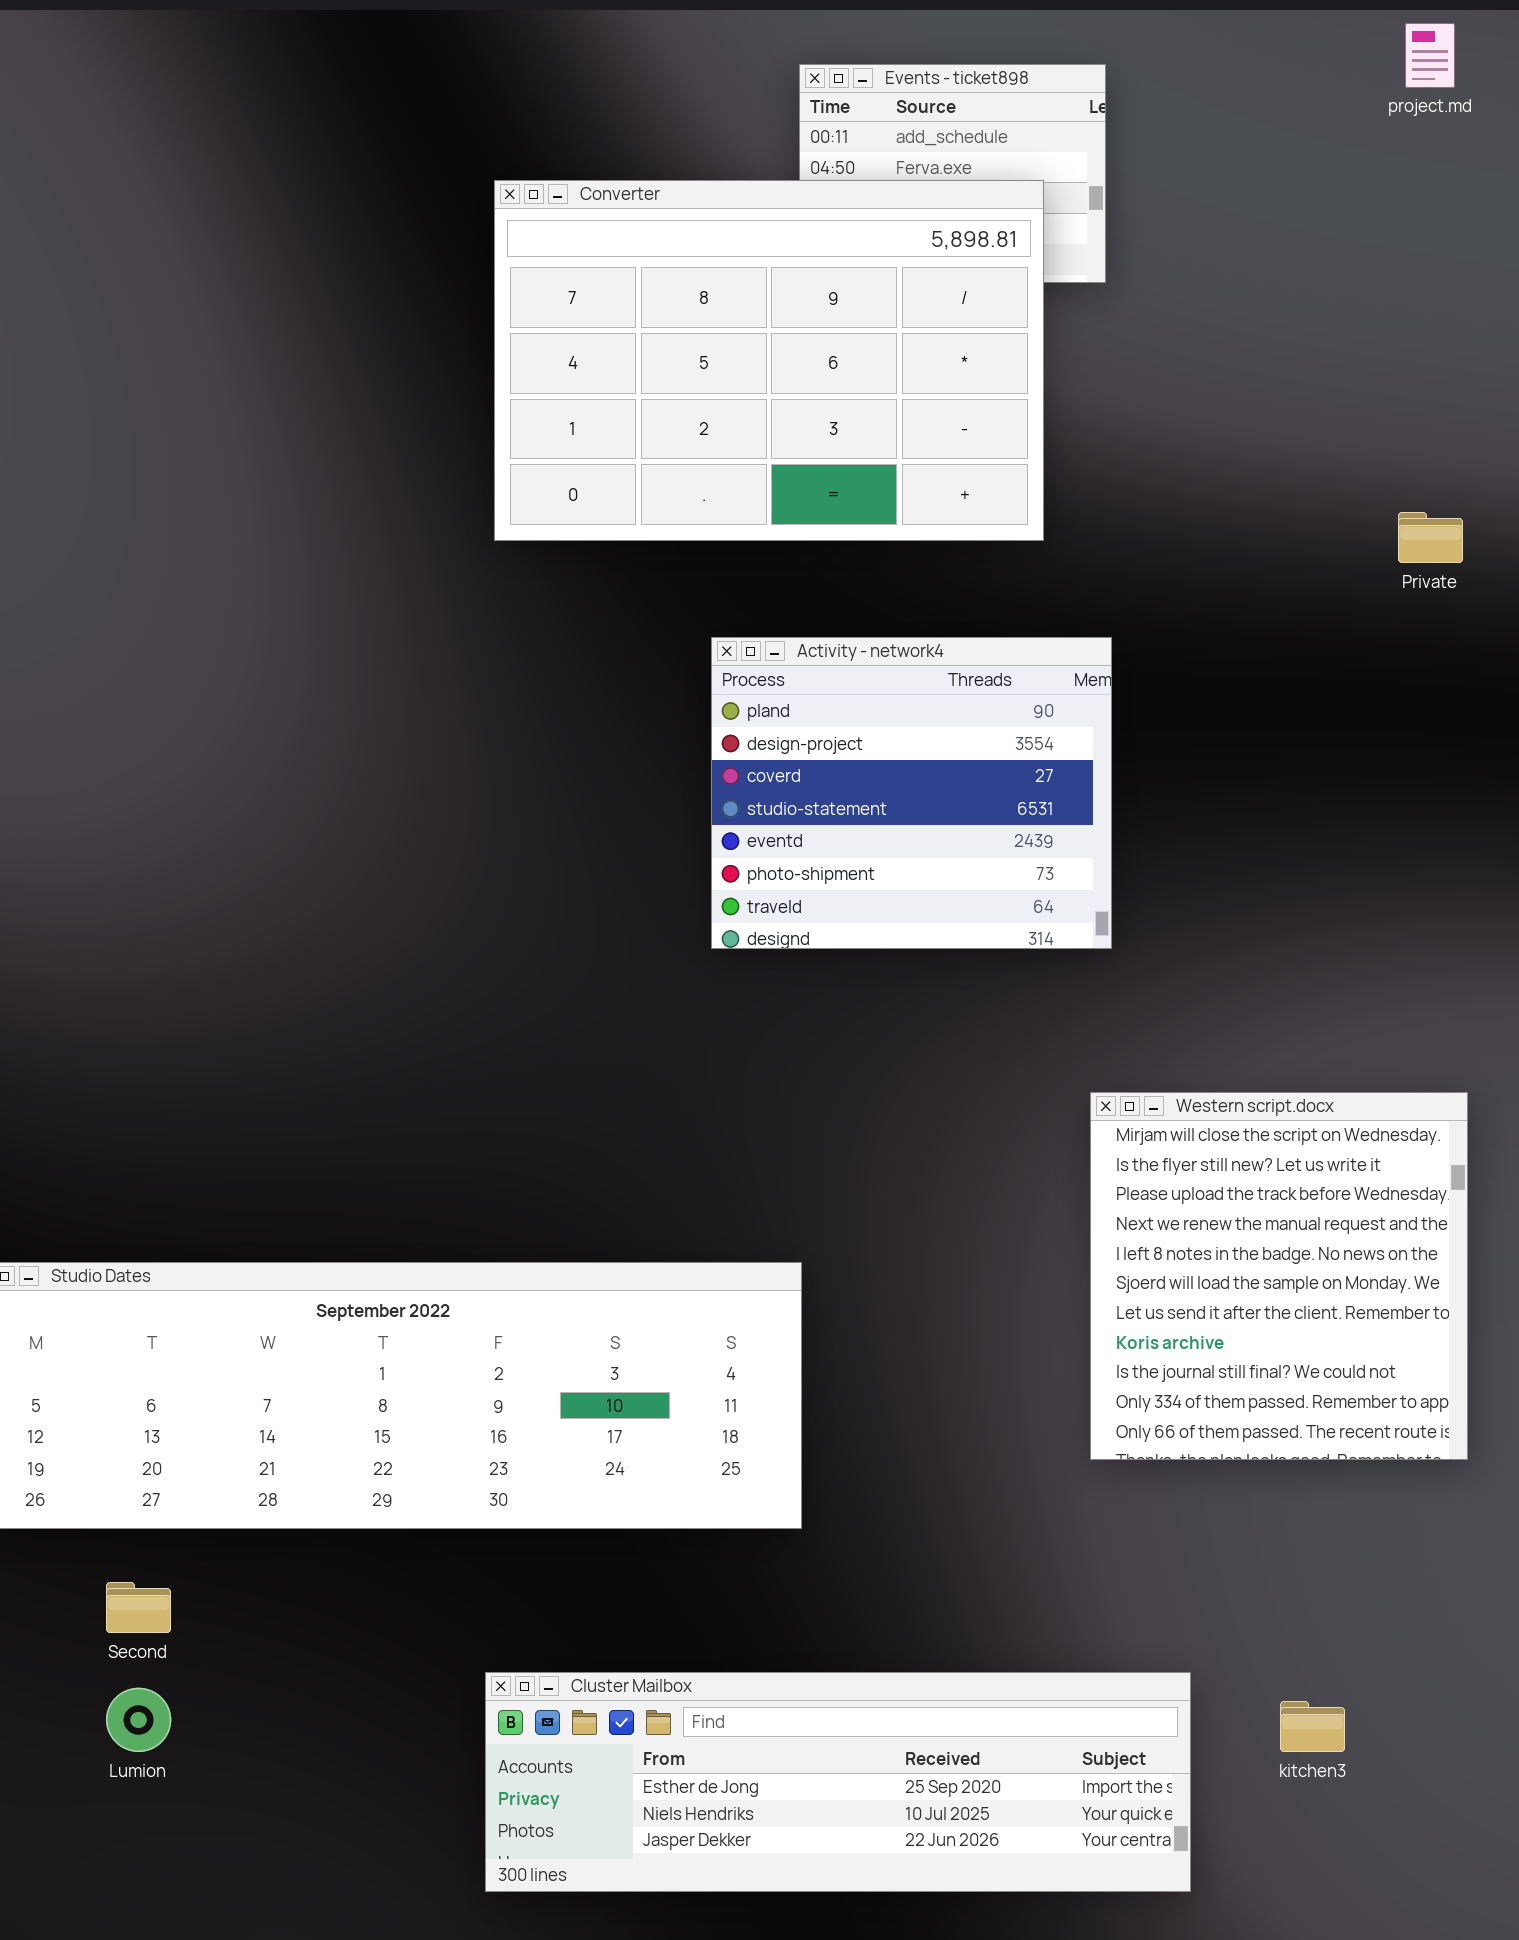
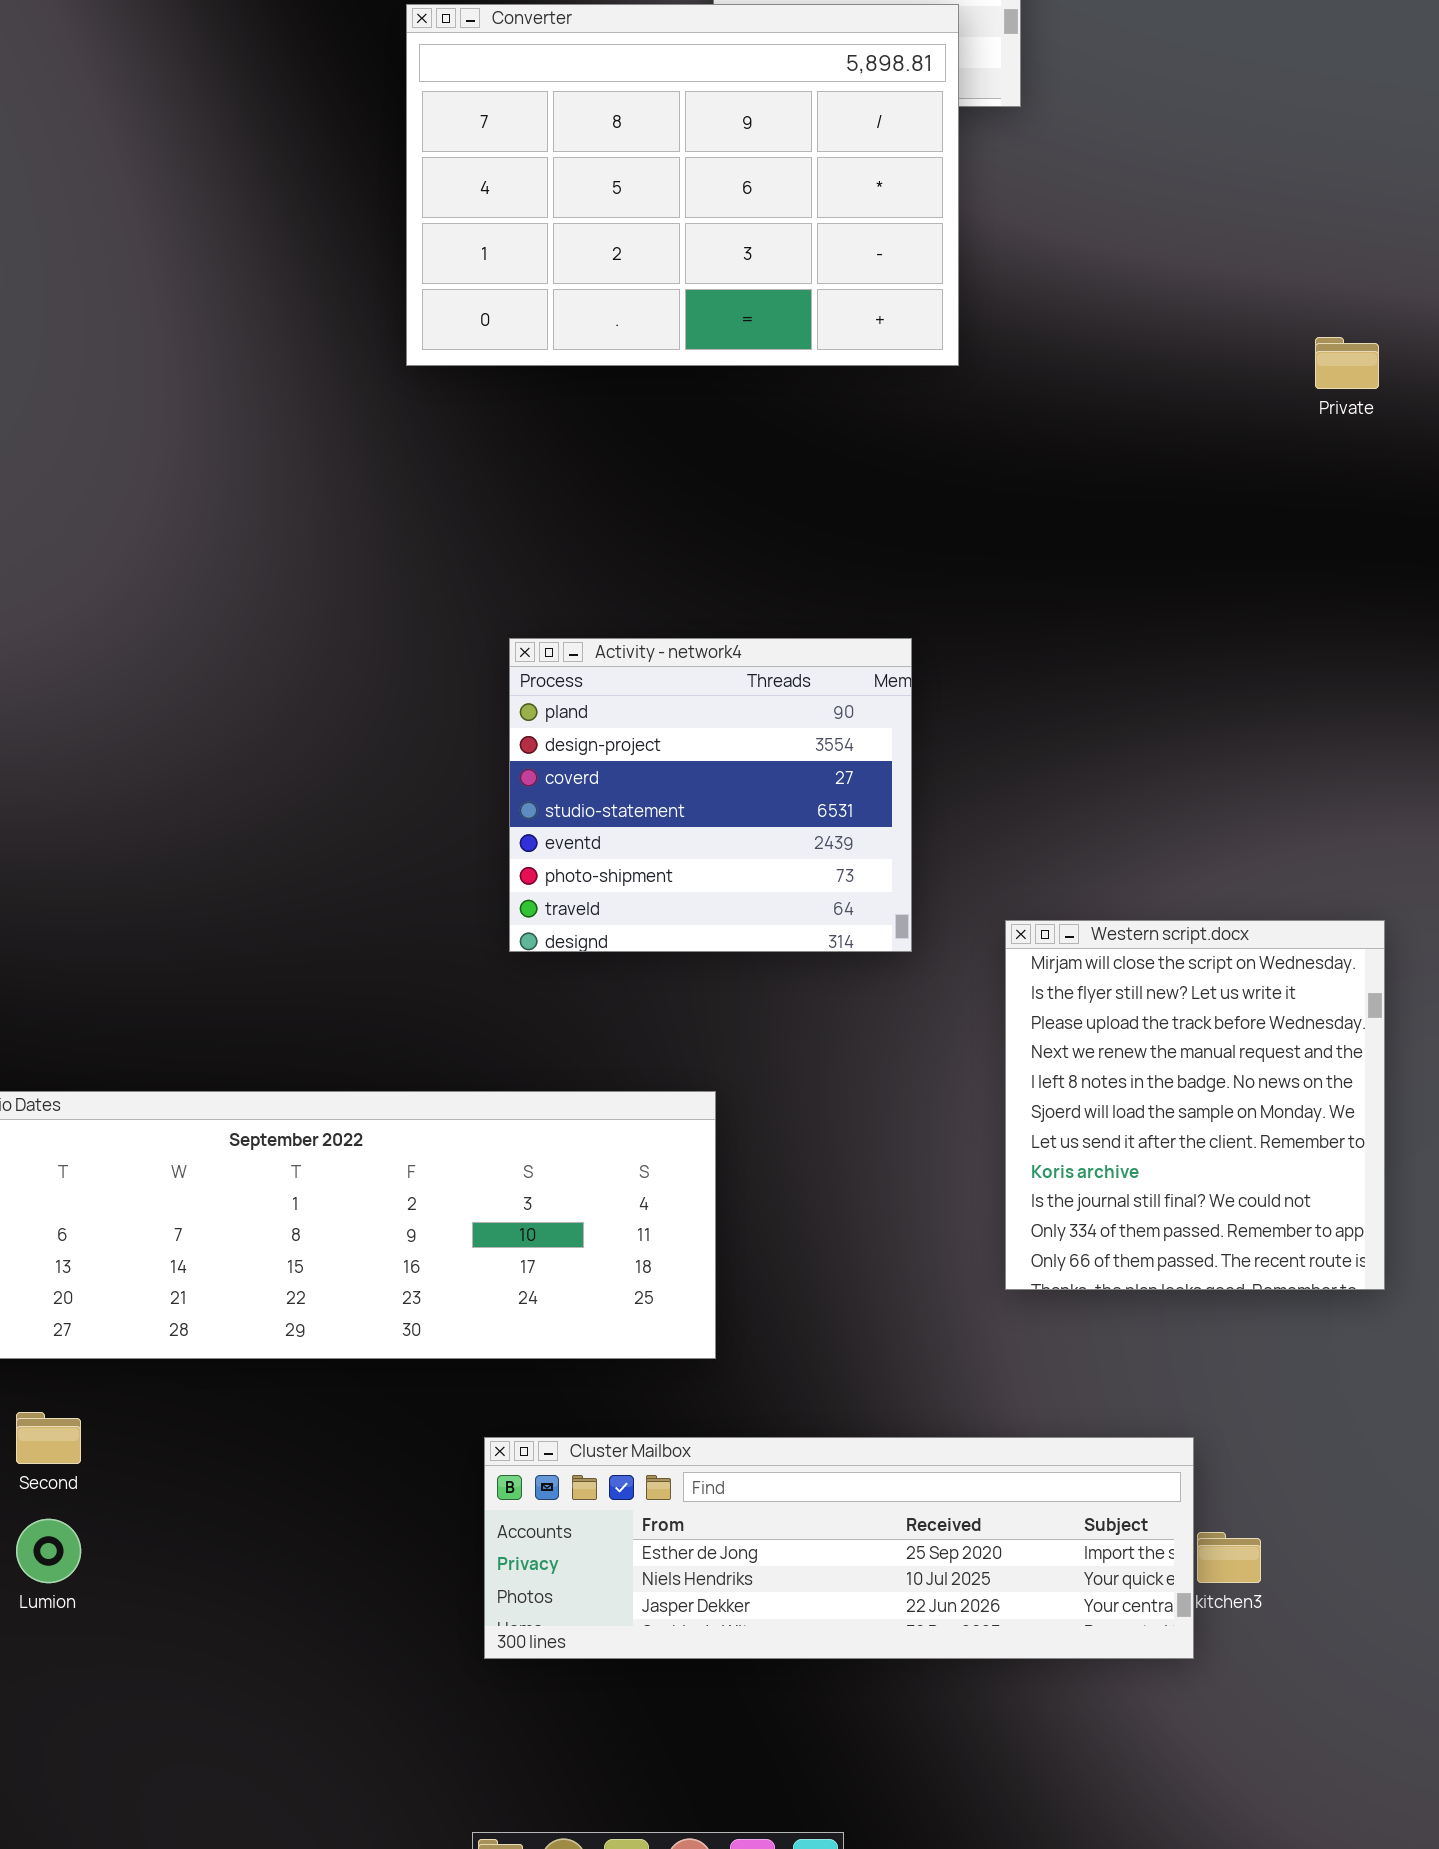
Activity - network4: [711,637,1112,949] -> [509,638,912,952], moved
Cluster Mailbox: [485,1672,1191,1892] -> [484,1437,1194,1659], moved

